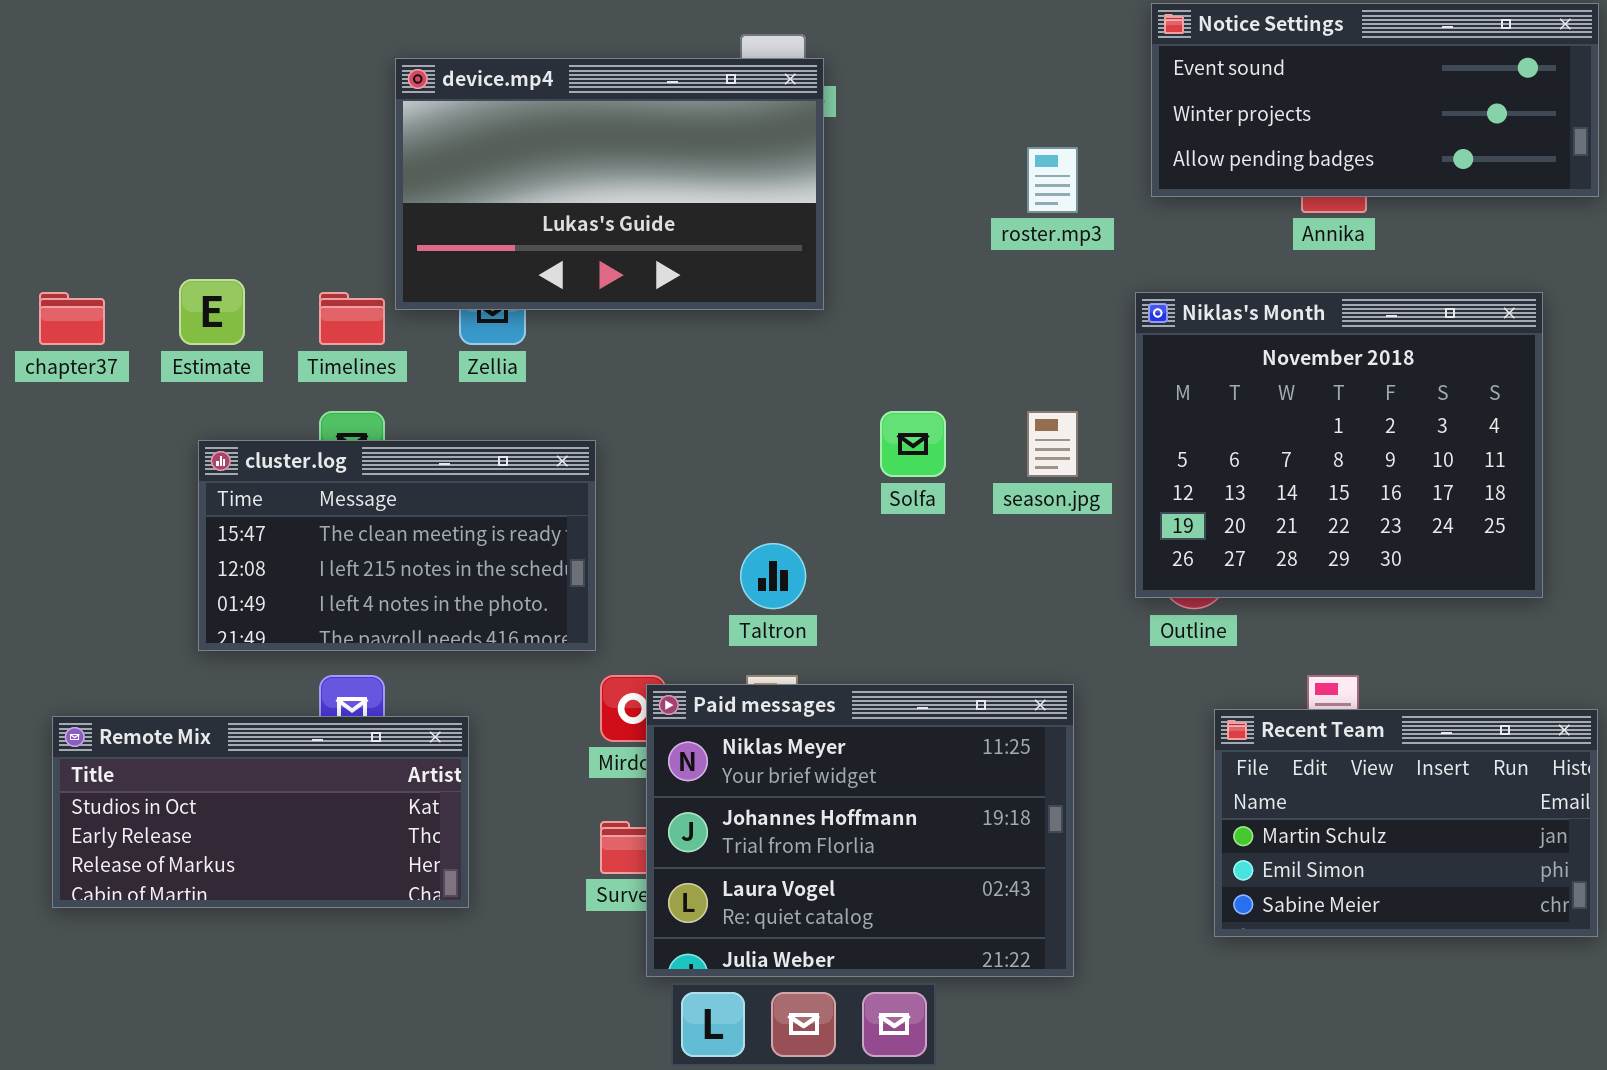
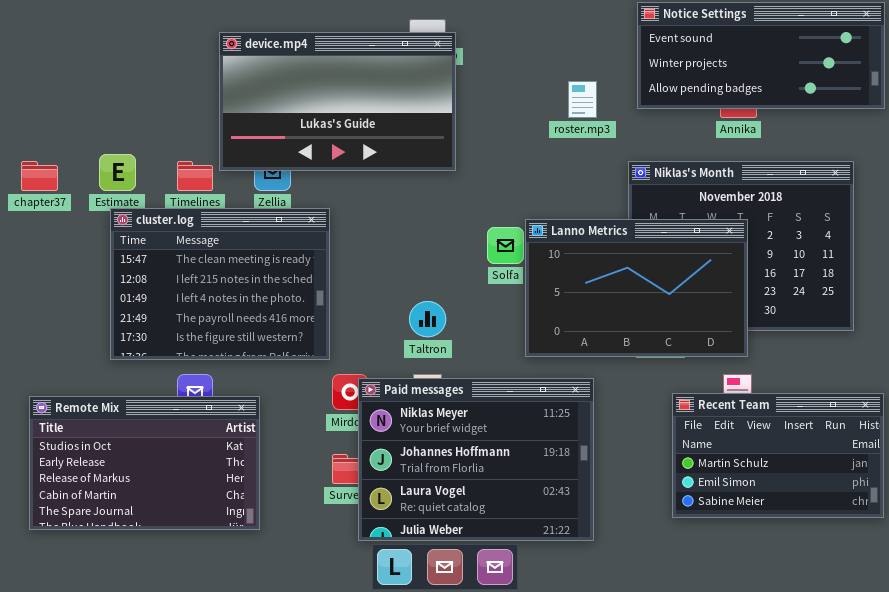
Lanno Metrics: none -> [525,219,748,357], opened
cluster.log: [198,440,596,651] -> [110,208,330,360], resized
Remote Mix: [52,716,469,908] -> [29,396,260,530], resized

